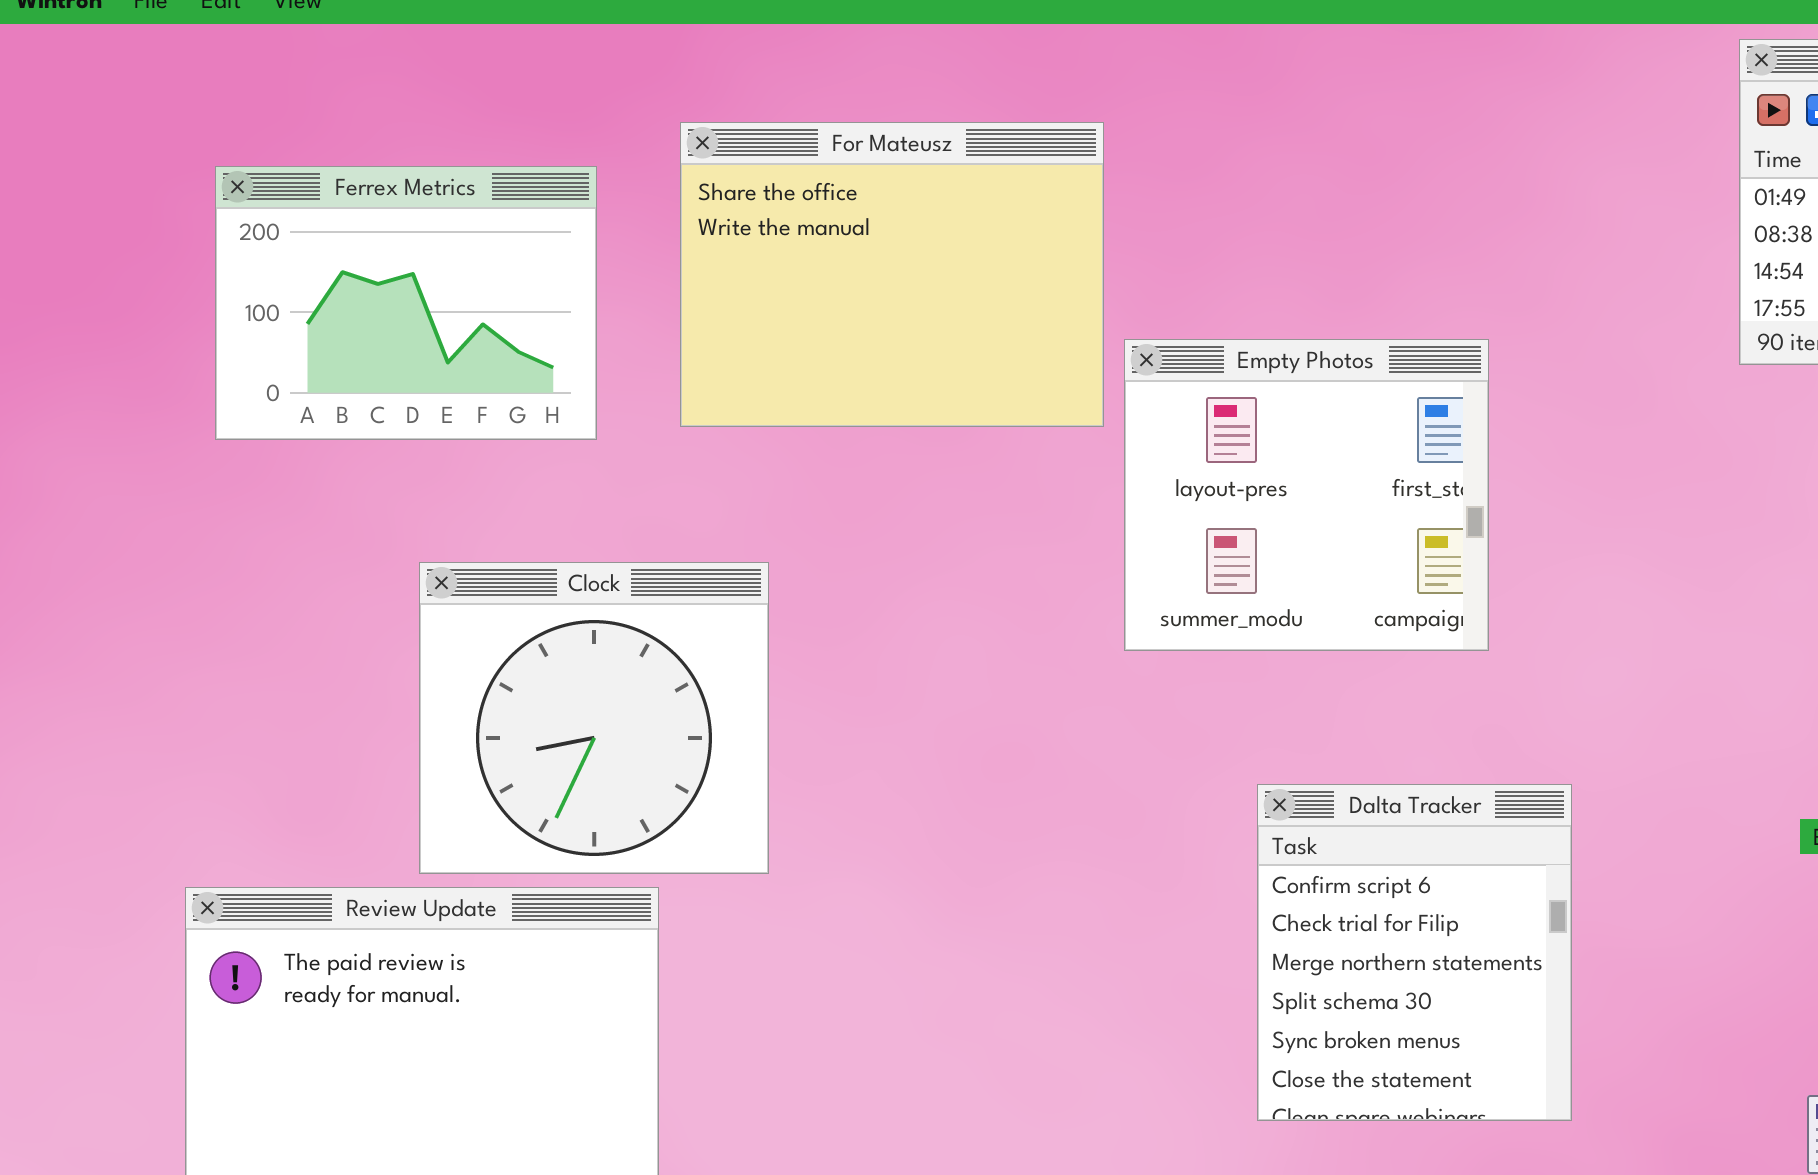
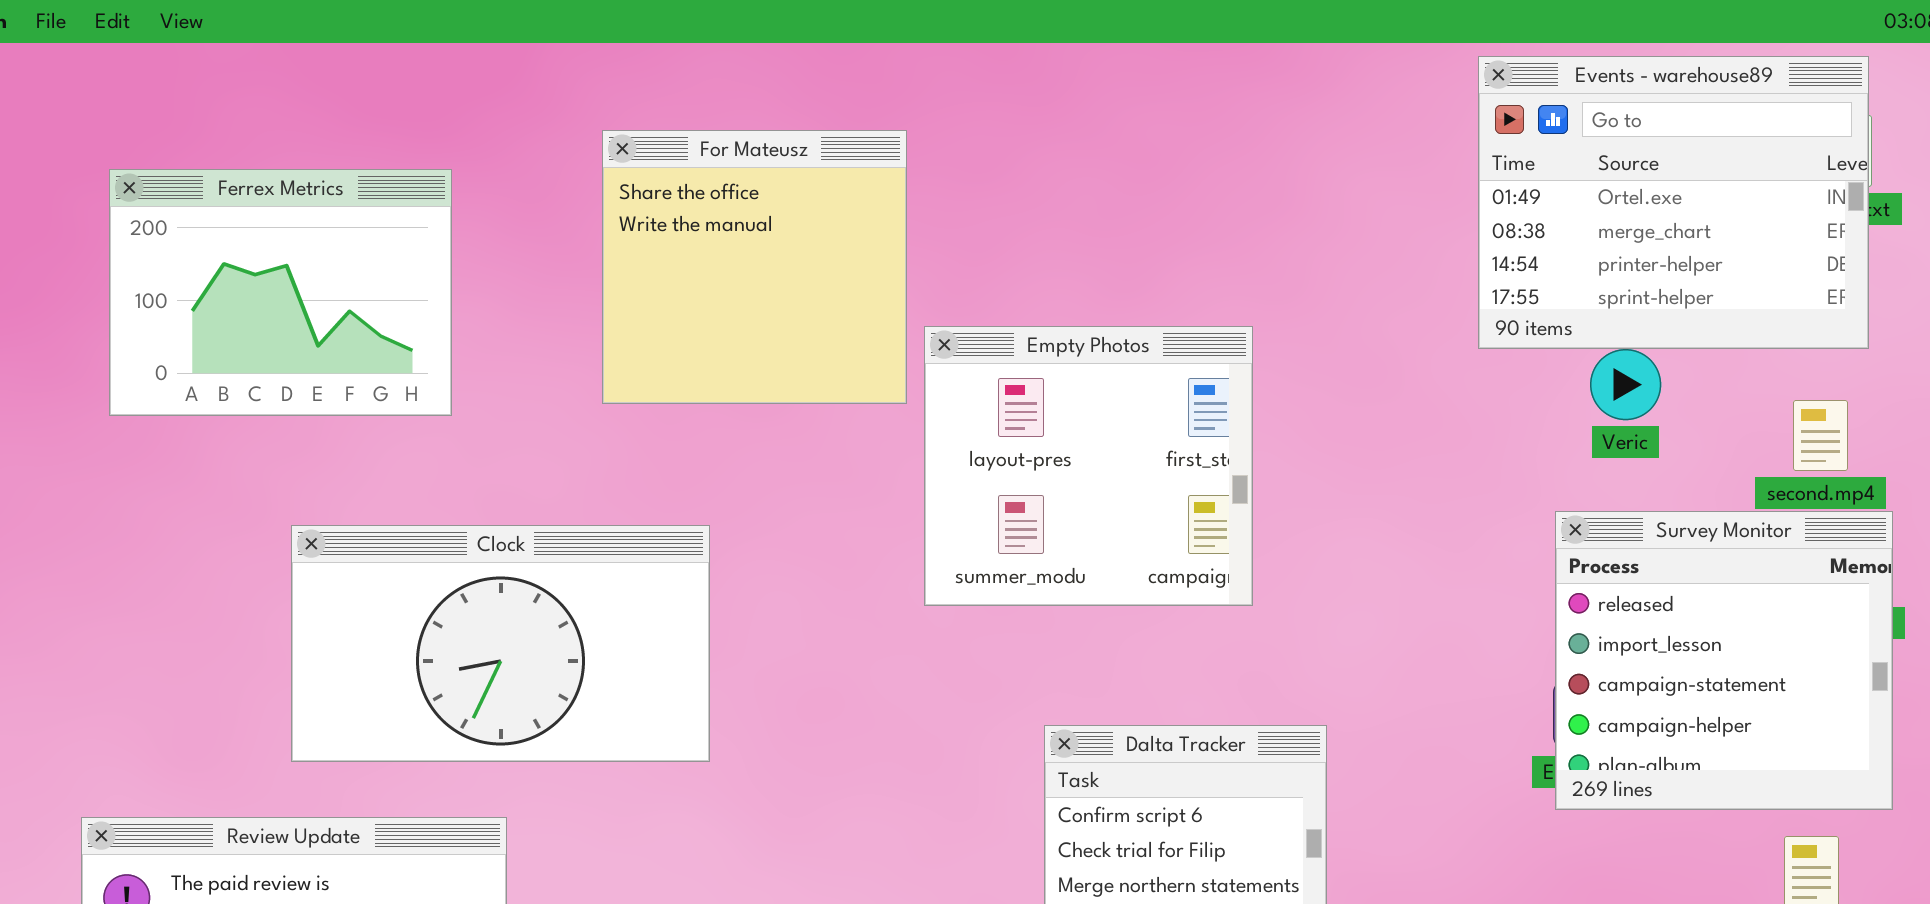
For Mateusz: [680,122,1104,427] -> [602,130,907,404], resized
Clock: [419,562,769,874] -> [291,525,710,762], resized

